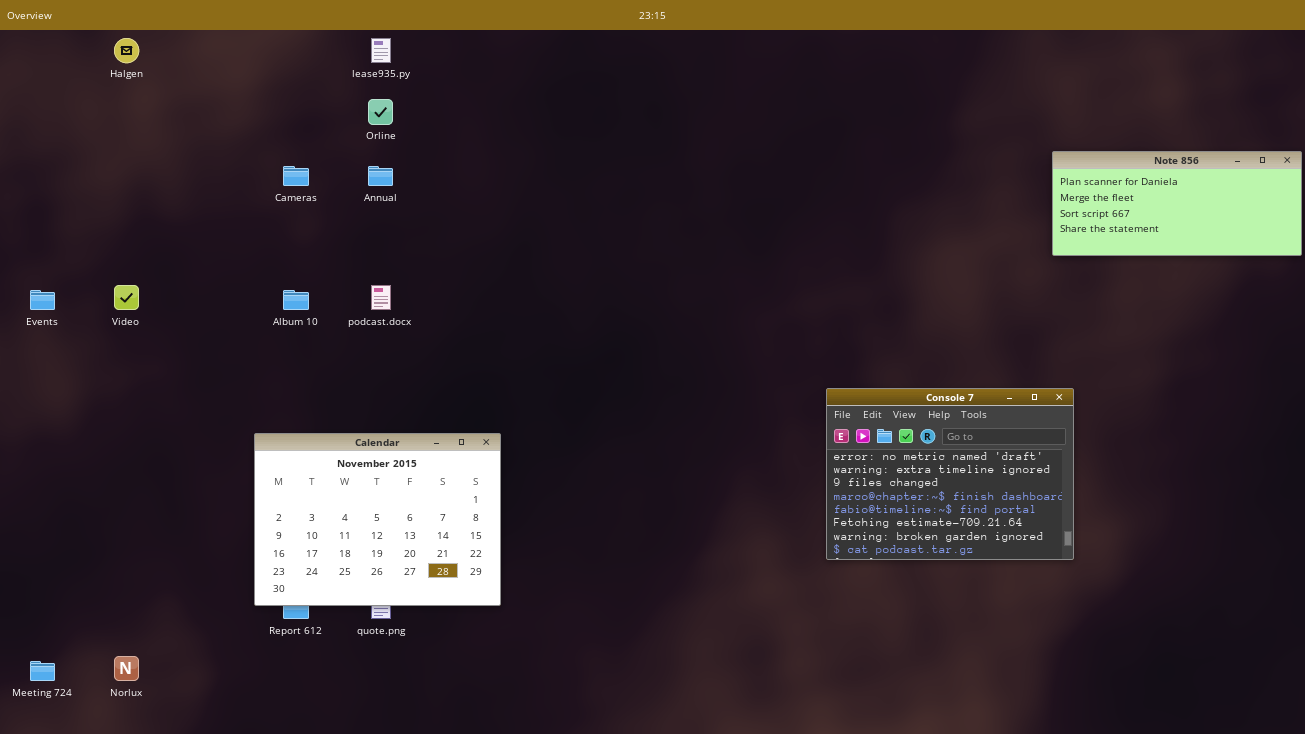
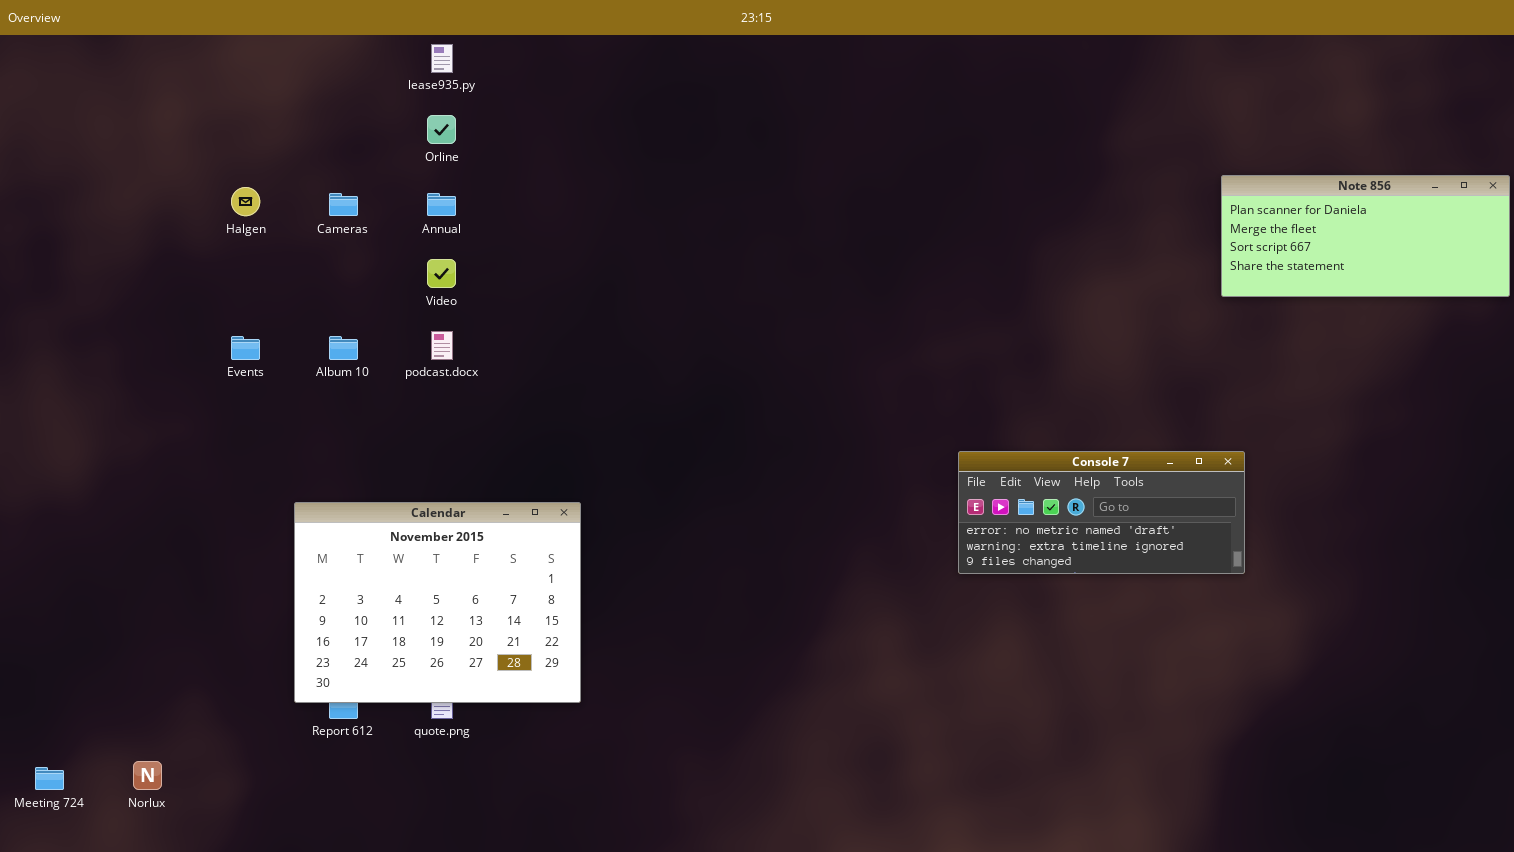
Halgen: [114,38,139,63] -> [231,187,260,216], moved
Video: [114,285,139,310] -> [427,259,456,288], moved
Events: [30,290,55,310] -> [231,336,260,360], moved
Console 7: [826,388,1074,560] -> [958,451,1245,574], resized

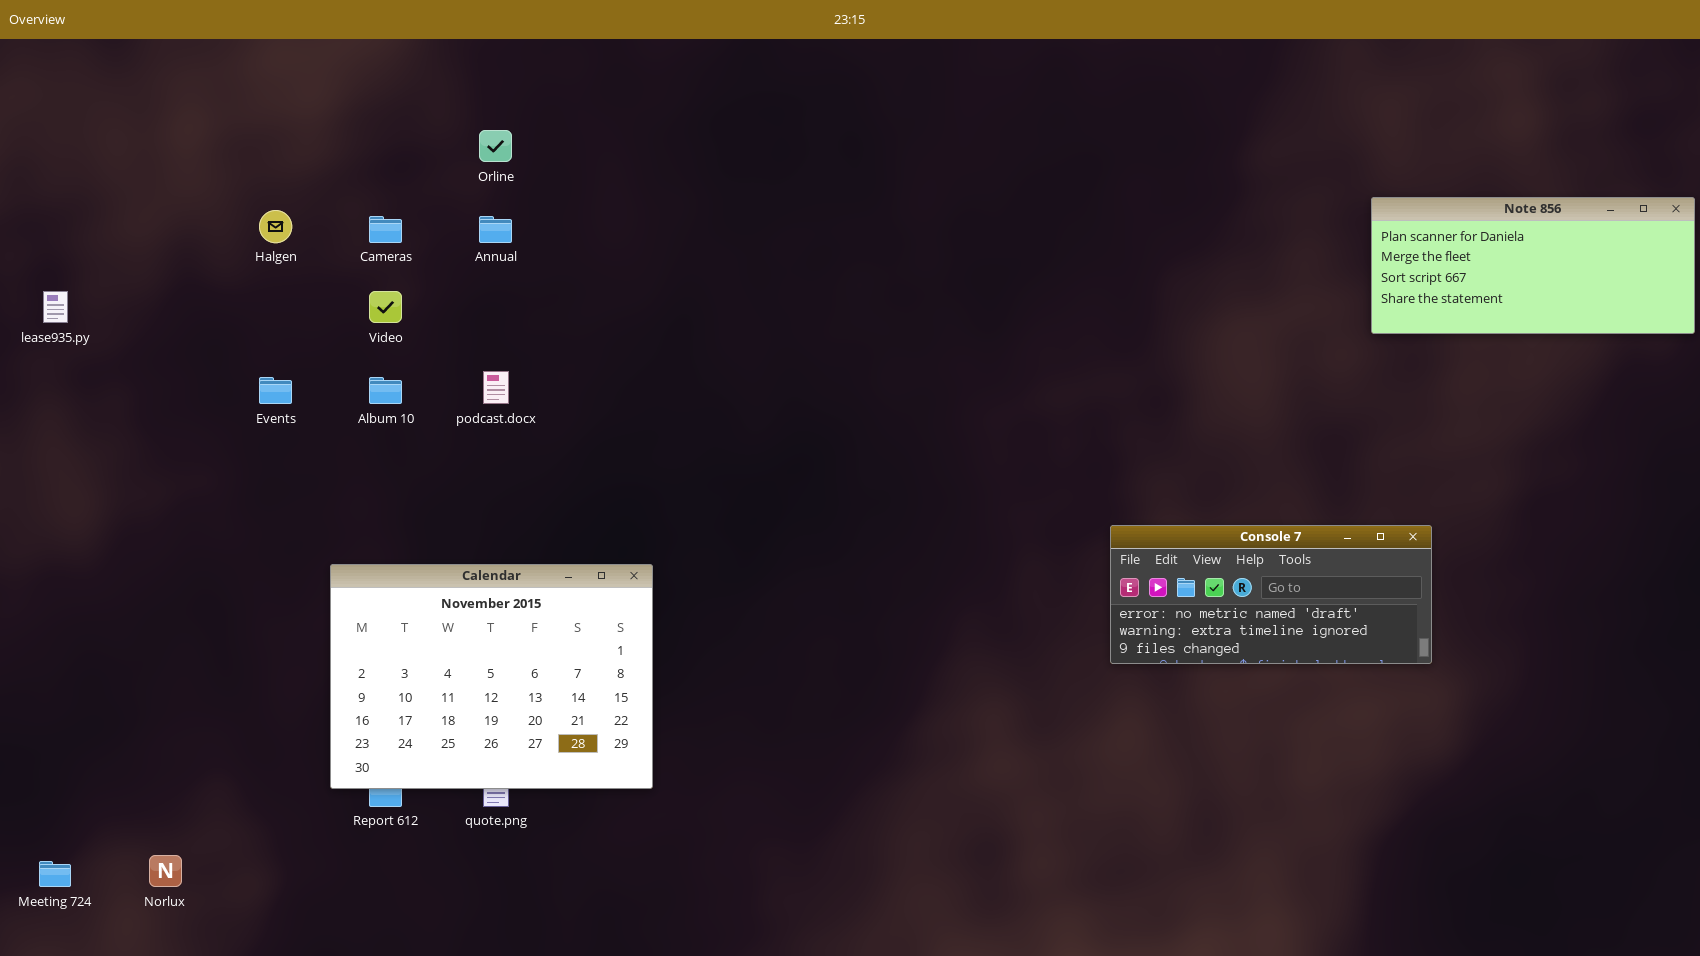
lease935.py: [431,44,453,73] -> [43,291,68,323], moved
Video: [427,259,456,288] -> [369,291,402,323], moved
Console 7: [958,451,1245,574] -> [1110,525,1432,664], moved

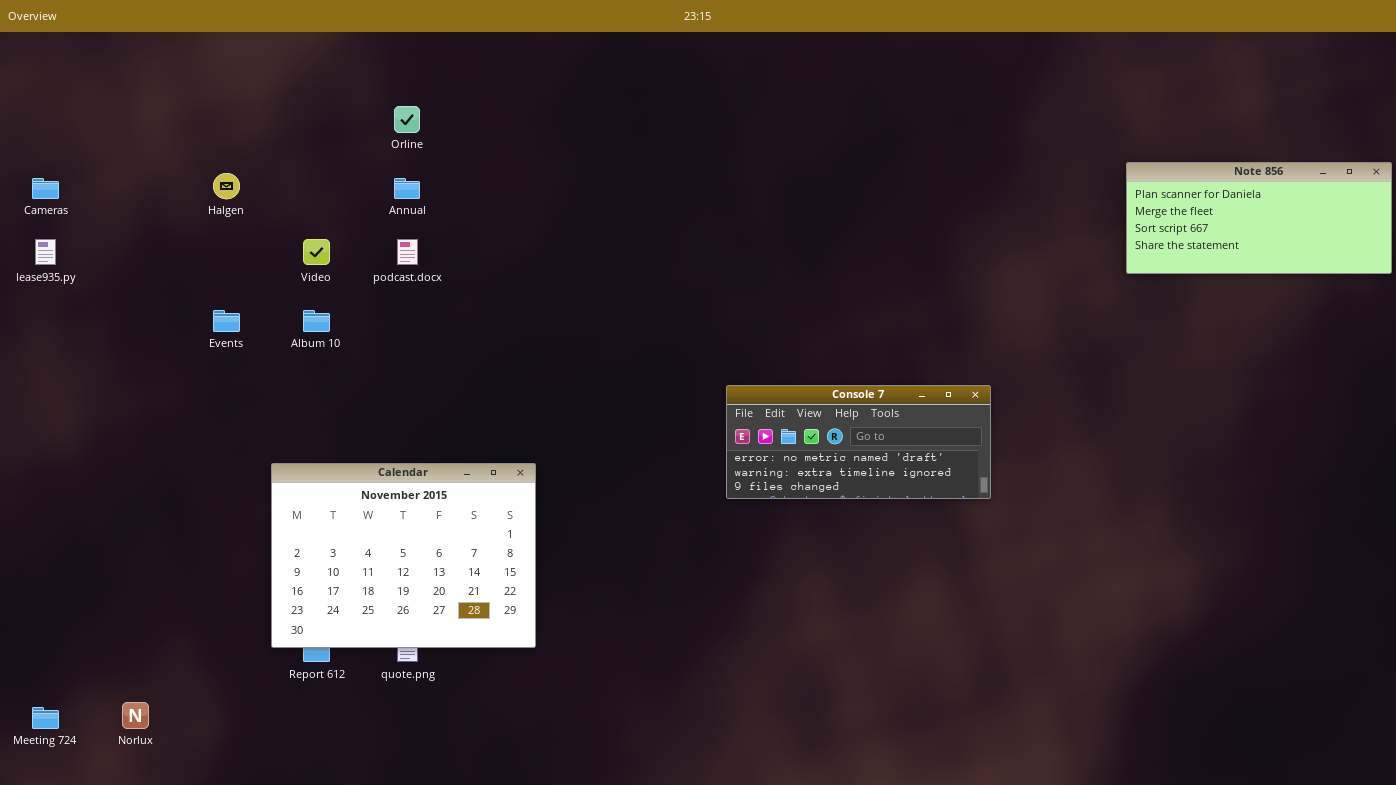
Cameras: [369,216,402,243] -> [32,178,59,199], moved
podcast.docx: [483,371,509,404] -> [397,239,418,265], moved
Console 7: [1110,525,1432,664] -> [726,385,991,499], moved

